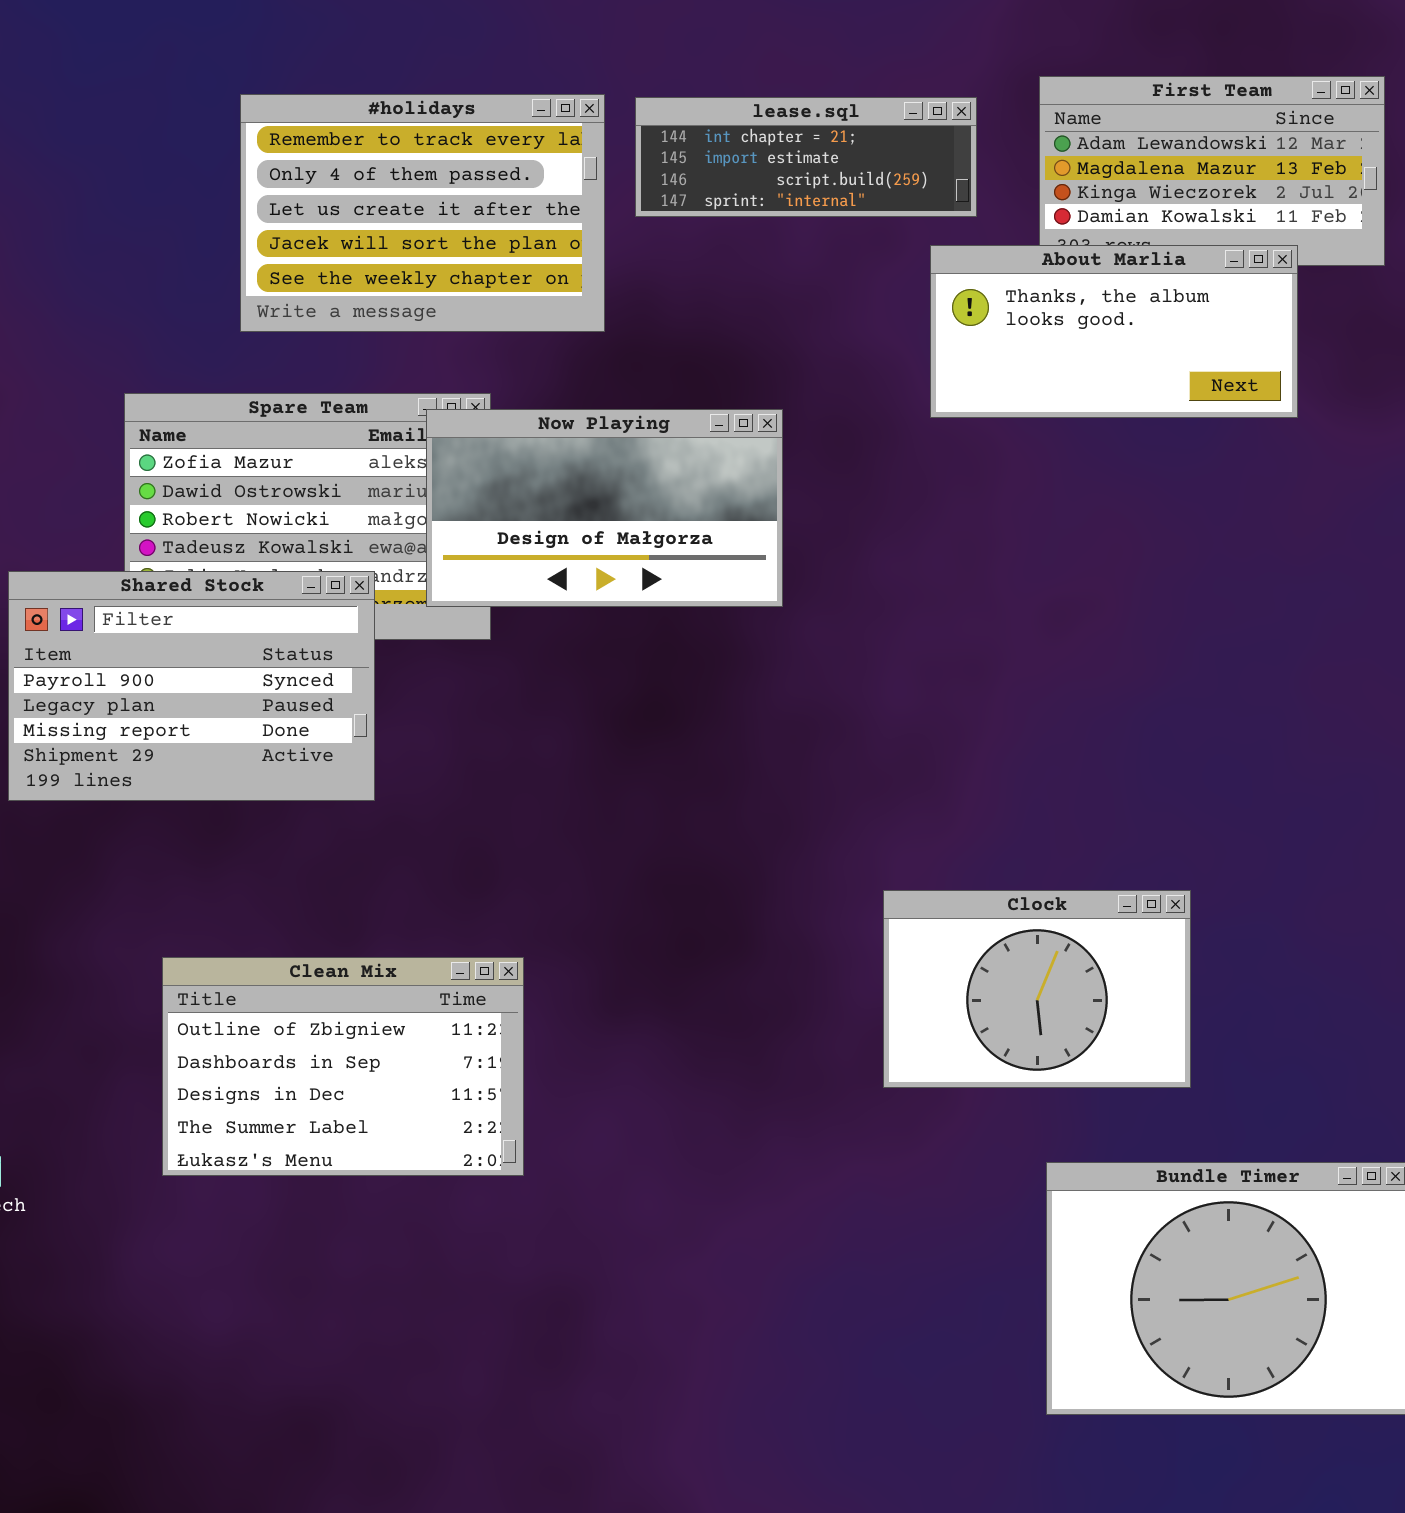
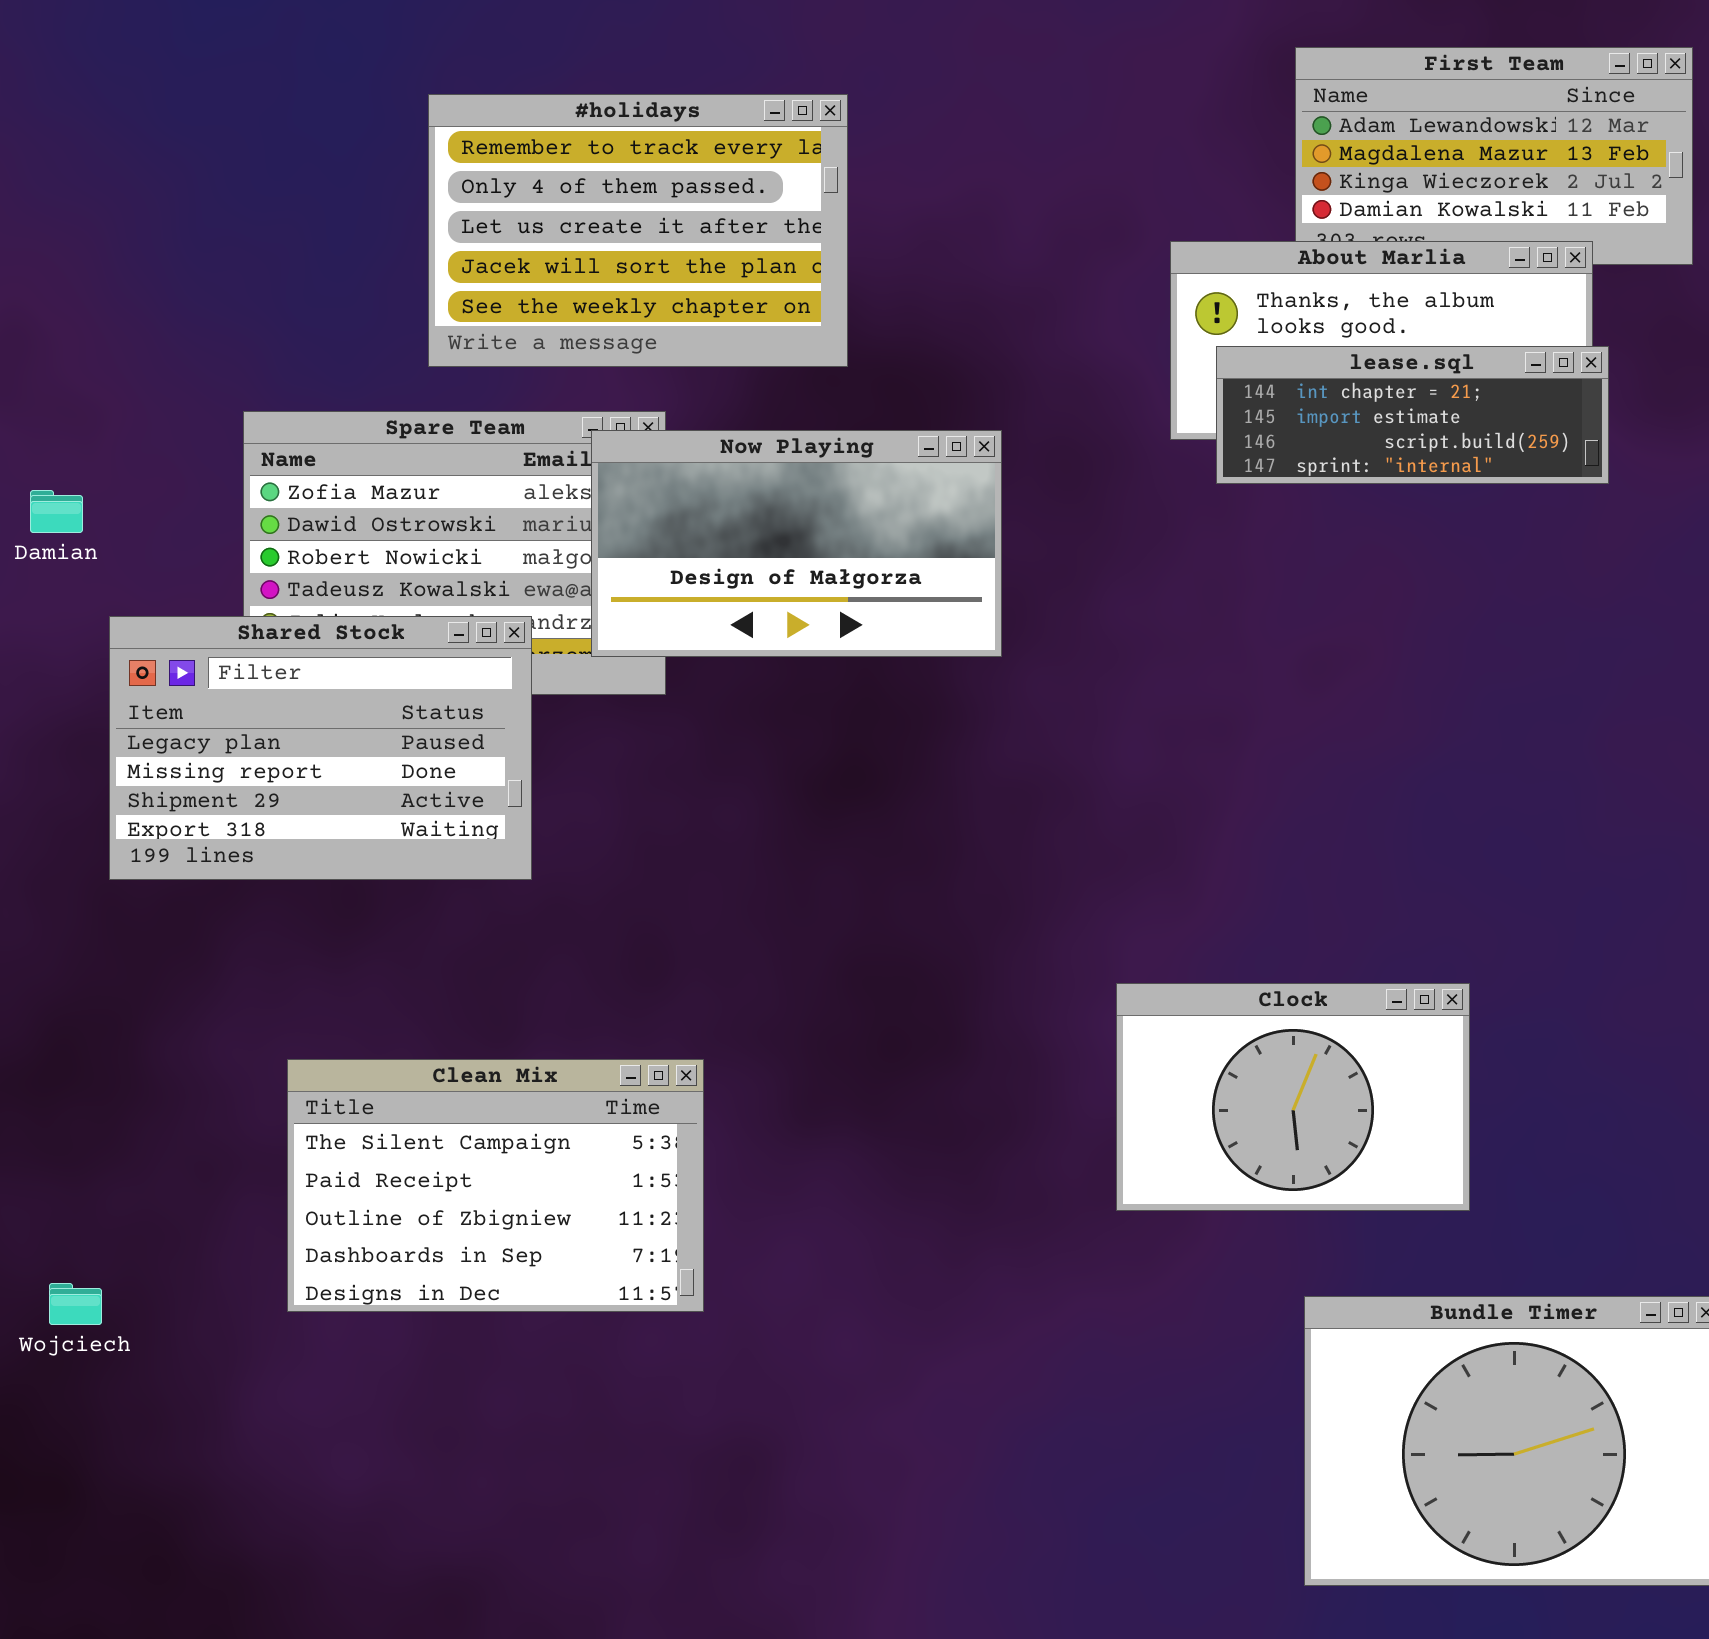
#holidays: [240,94,605,332] -> [428,94,848,367], moved
lease.sql: [635,97,977,217] -> [1216,346,1609,484], moved
Shared Stock: [8,571,375,801] -> [109,616,532,880], scrolled down 1 row
Clean Mix: [162,957,524,1176] -> [287,1059,704,1312], scrolled up 2 rows

